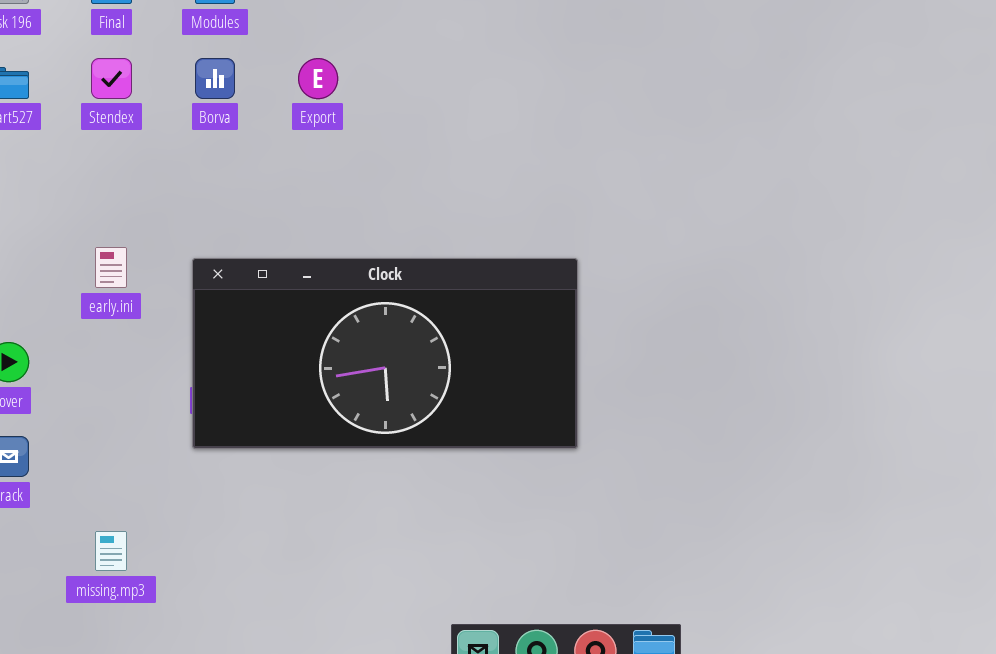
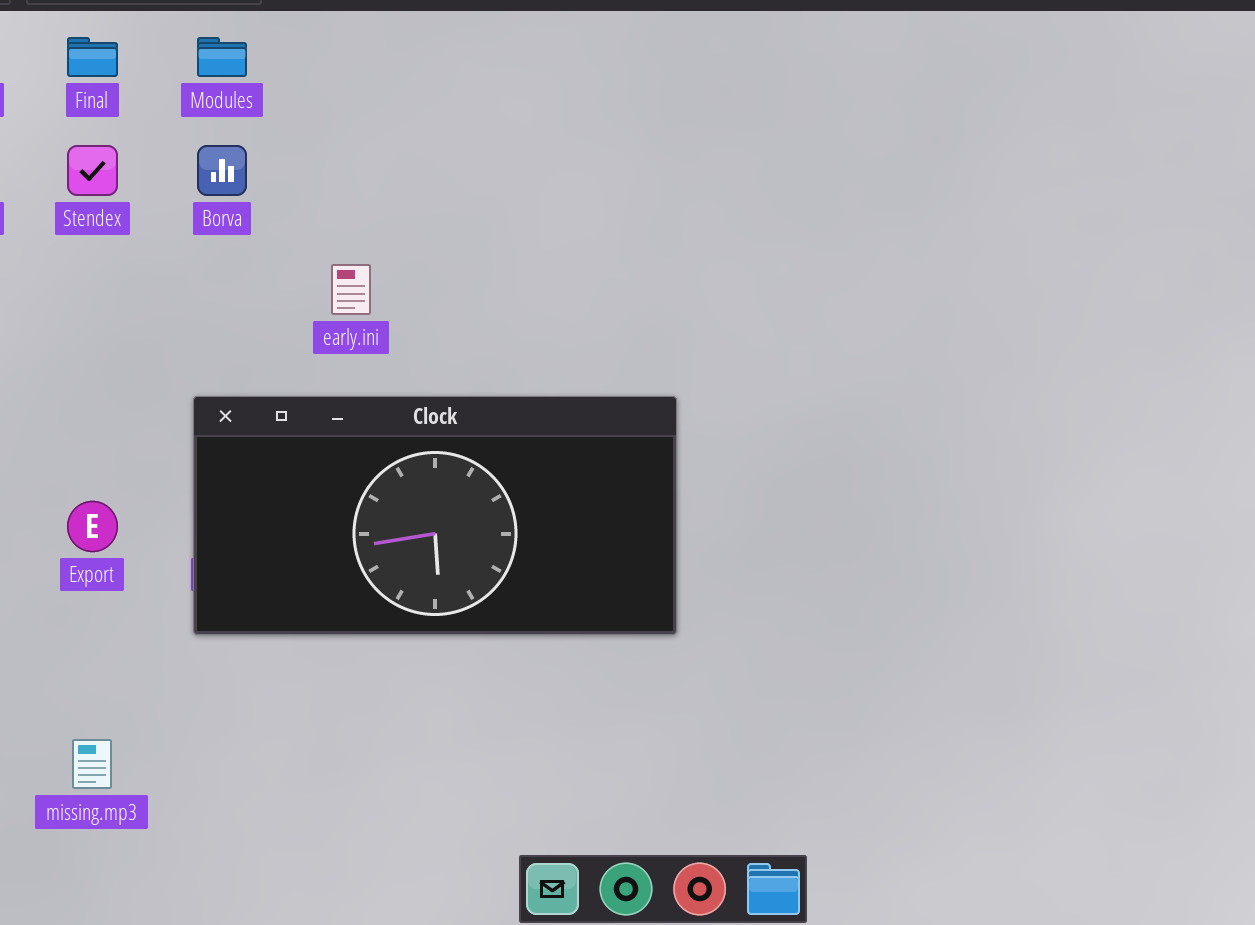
Export: [298,58,338,99] -> [67,501,118,552], moved
early.ini: [95,247,127,288] -> [331,264,371,315], moved

